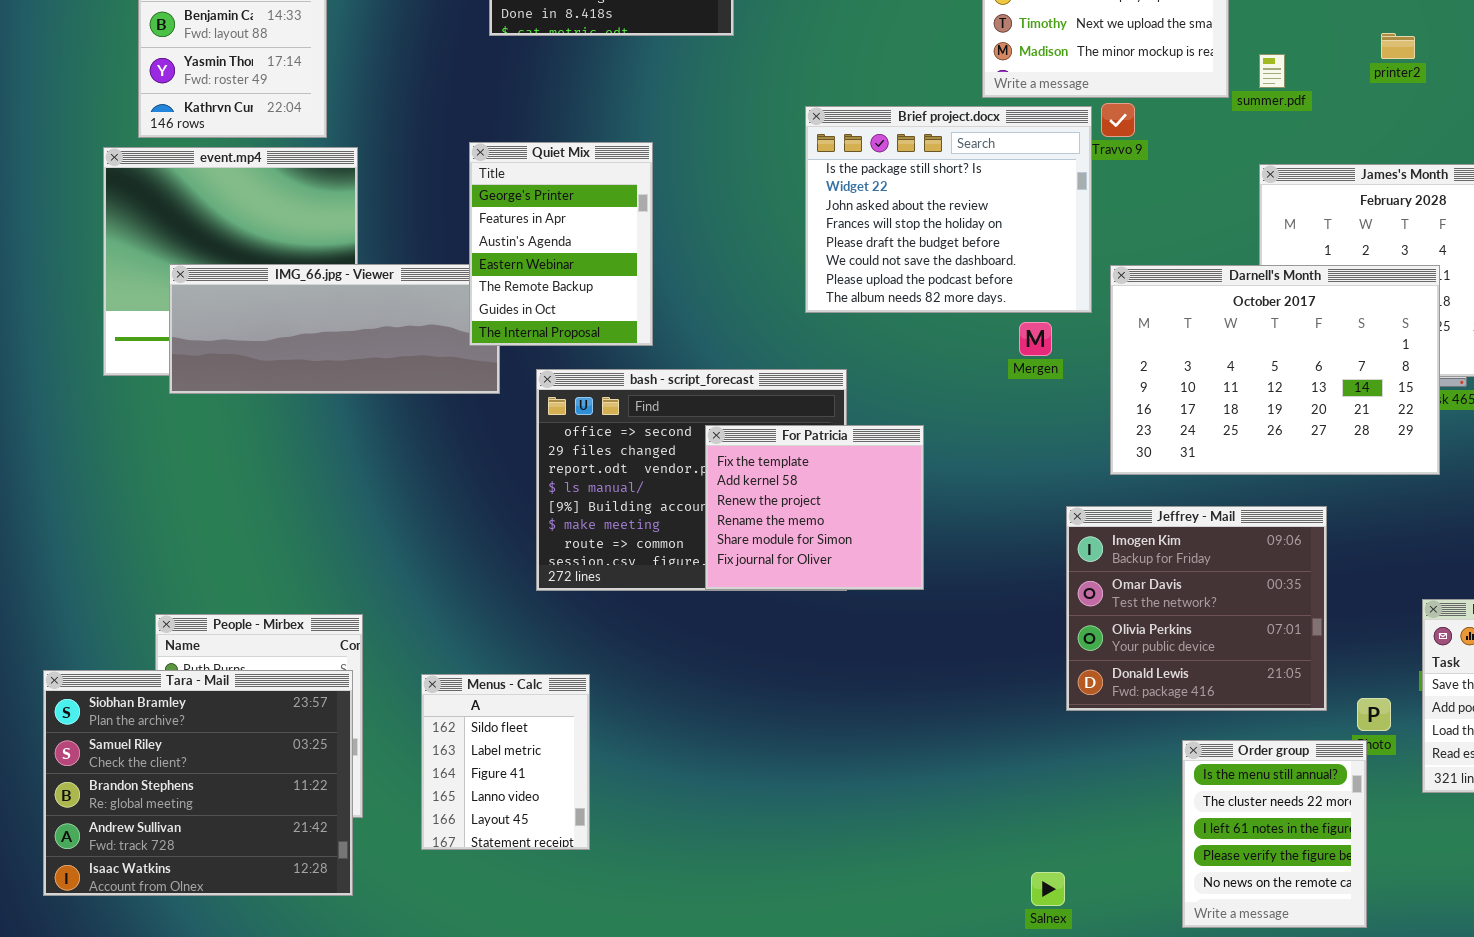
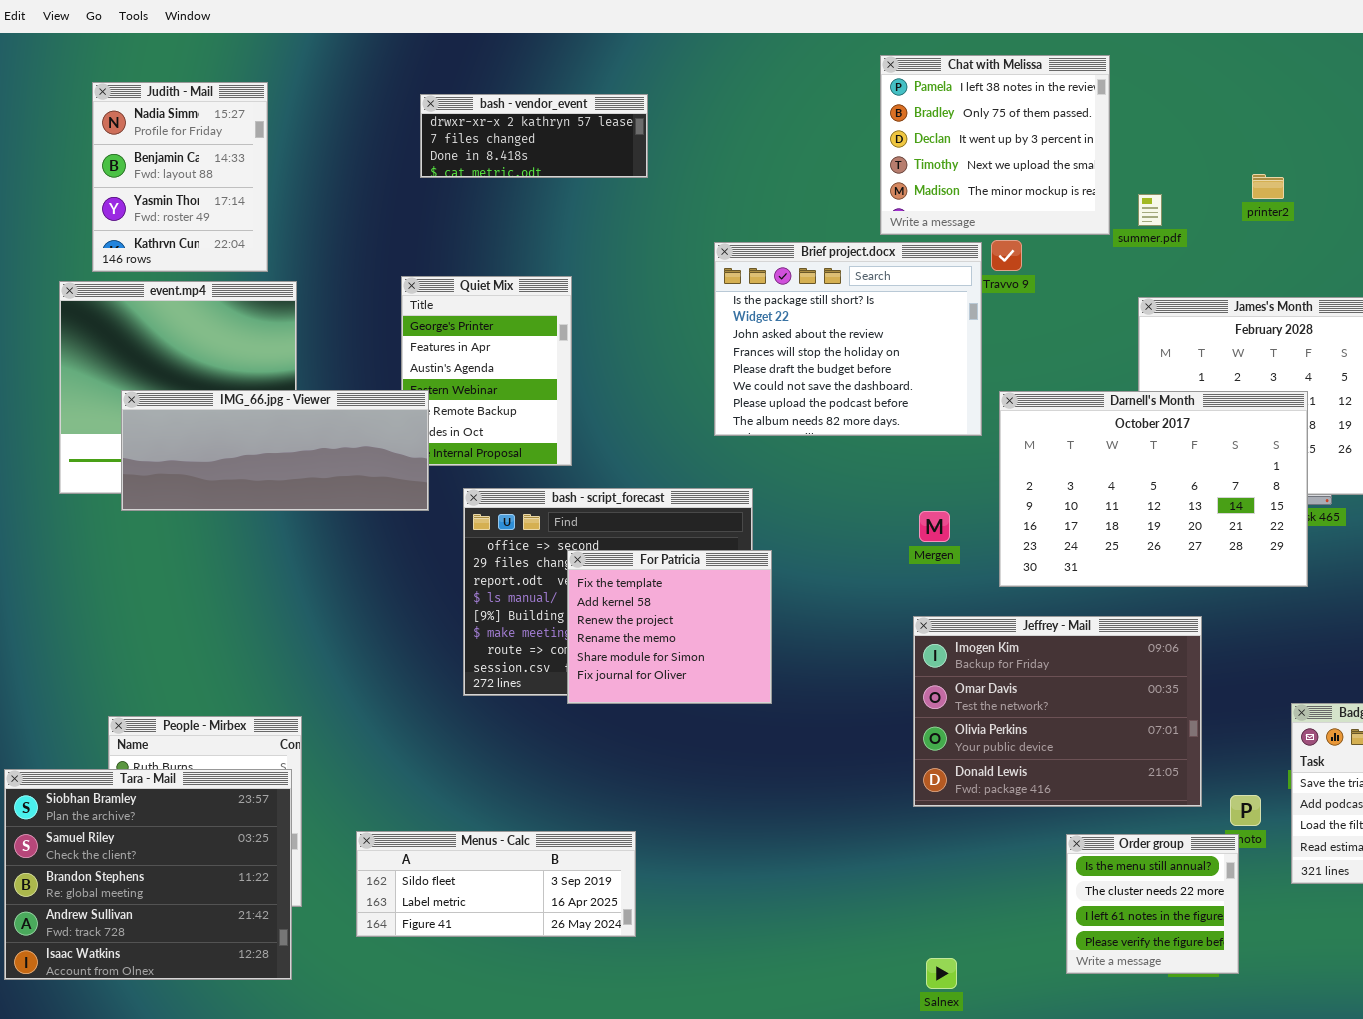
IMG_66.jpg - Viewer: [169,264,500,394] -> [121,390,429,511], raised
Mergen: [1019,322,1052,356] -> [919,511,950,542], moved
For Patricia: [705,425,924,590] -> [567,550,772,704], moved
Jeffrey - Mail: [1066,506,1327,711] -> [913,616,1202,807], resized
Menus - Calc: [421,674,590,850] -> [356,831,636,937], resized
Order group: [1182,740,1367,928] -> [1066,834,1239,974], resized

